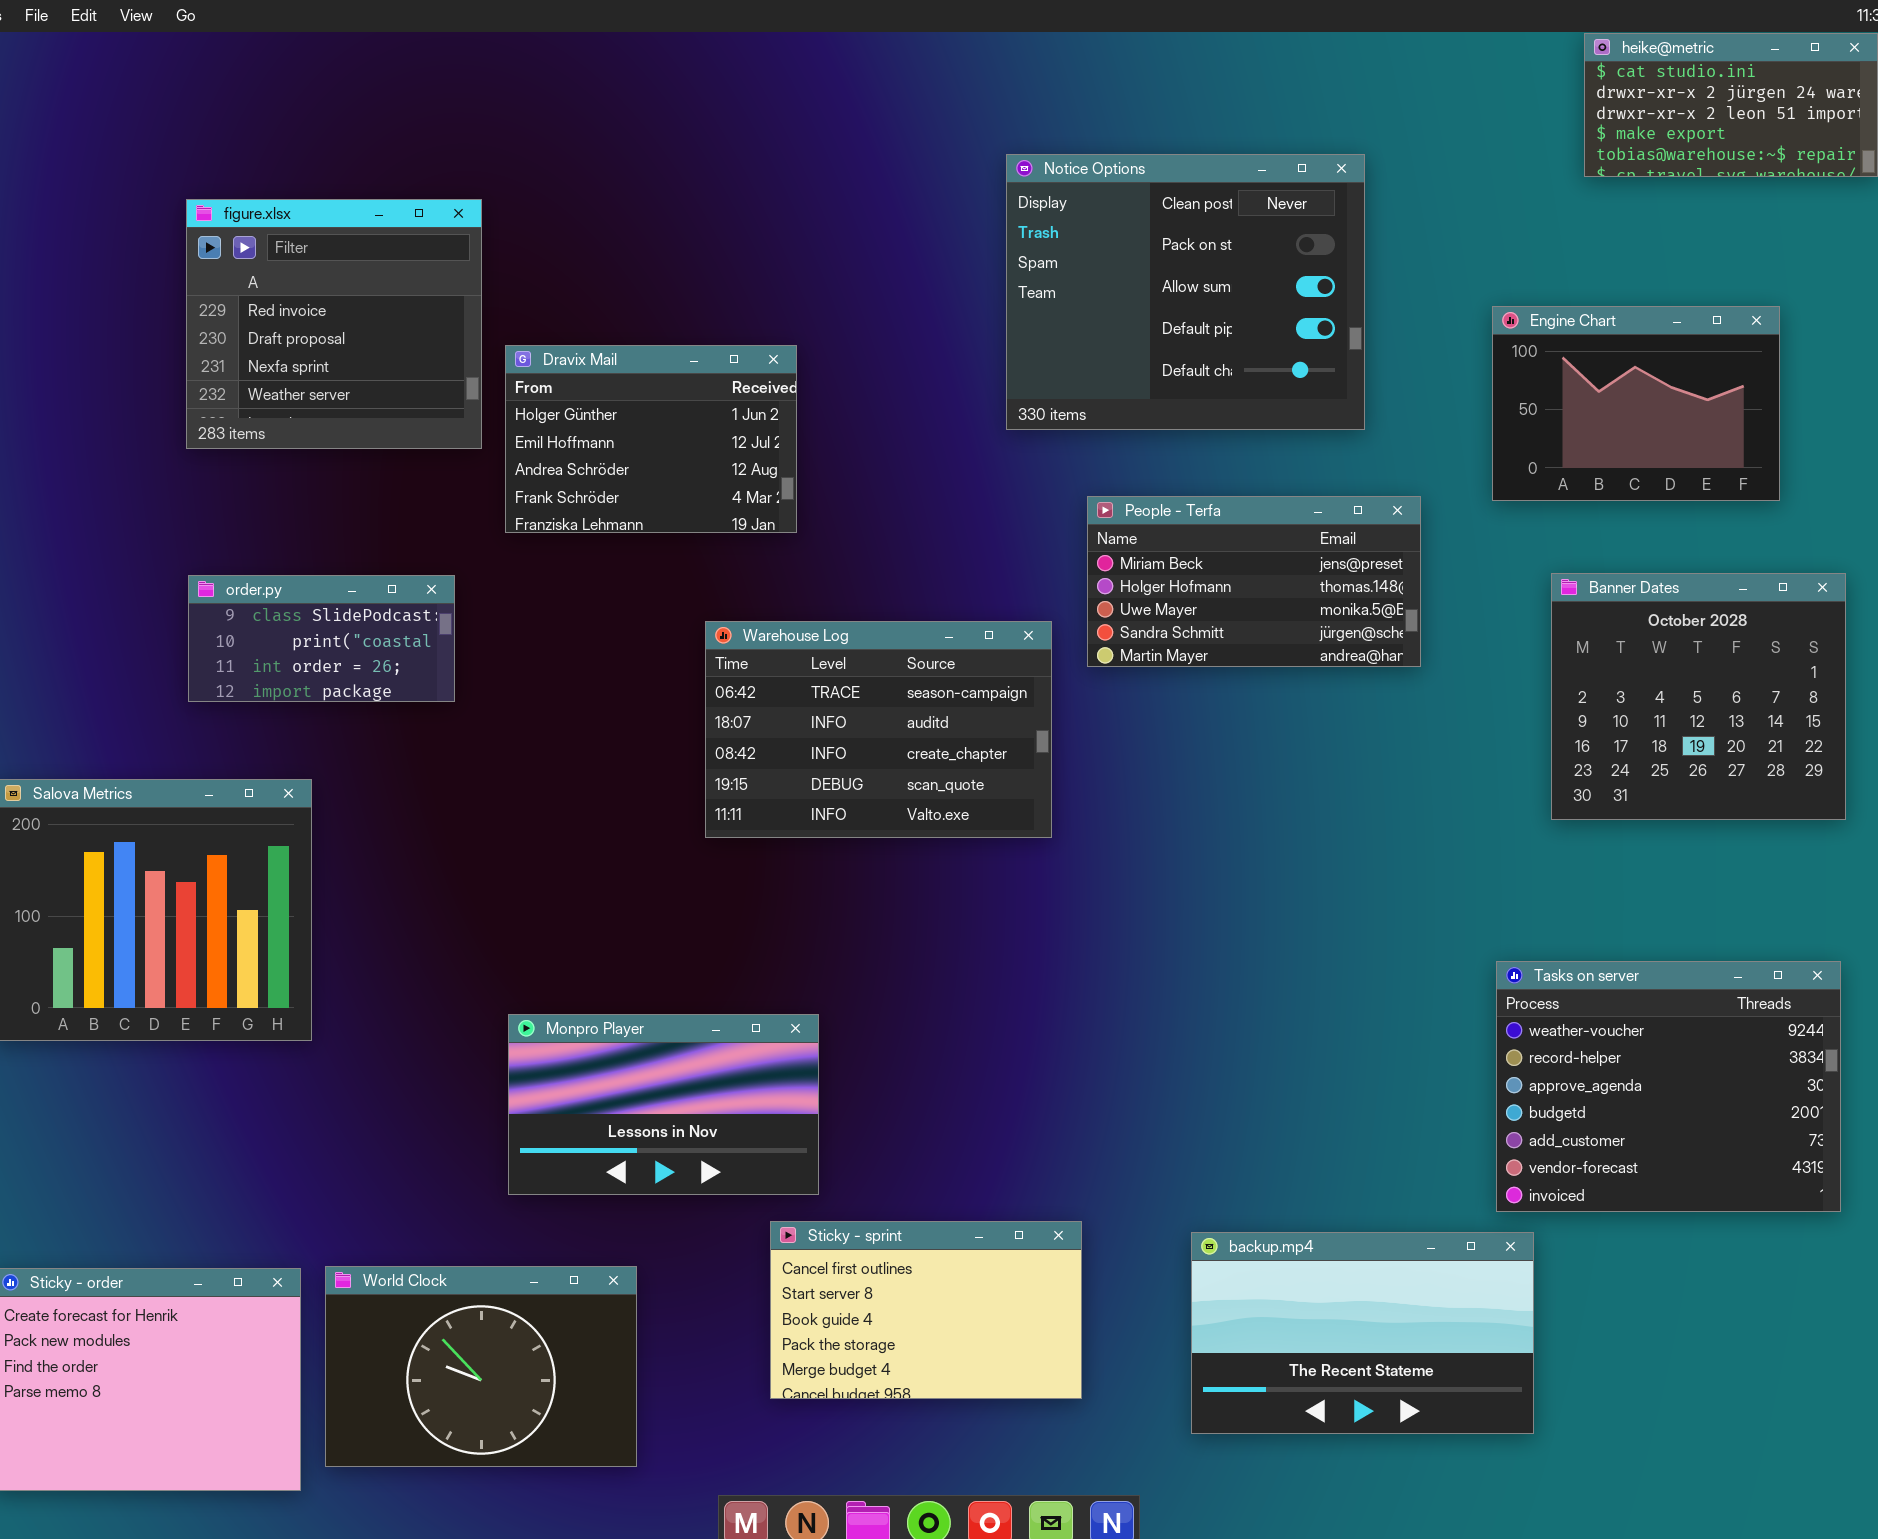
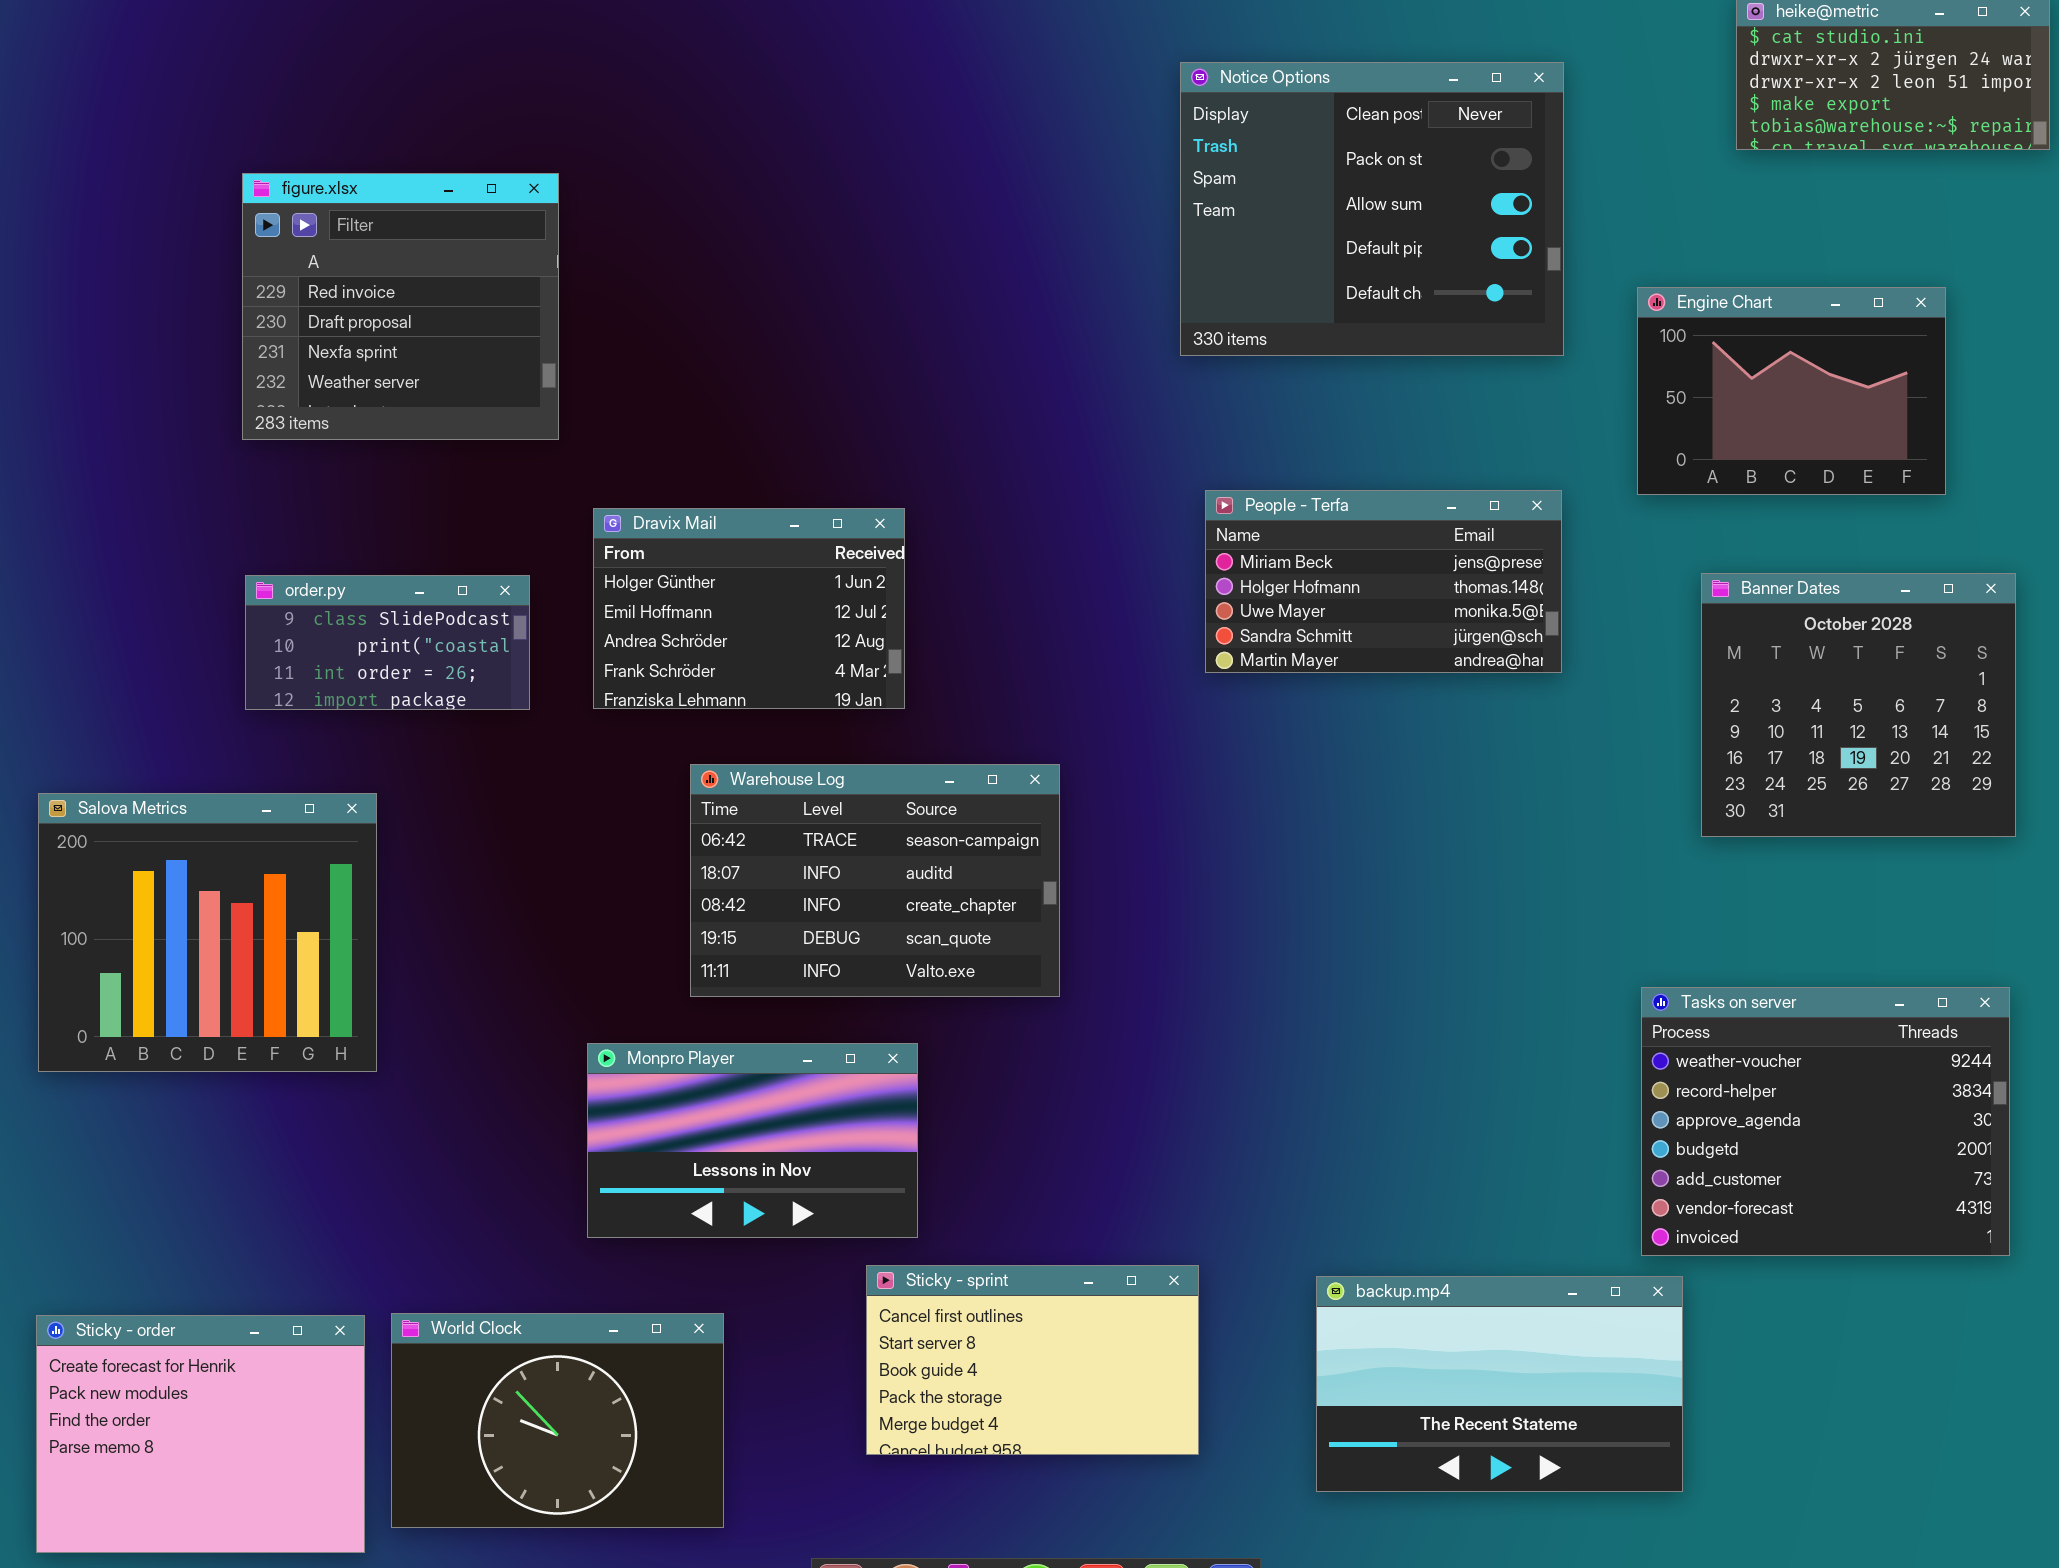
Notice Options: [1006,154,1365,430] -> [1180,62,1564,356], moved
Dravix Mail: [505,345,797,533] -> [593,508,905,709], moved
Warehouse Log: [705,621,1052,838] -> [690,764,1060,997], moved

